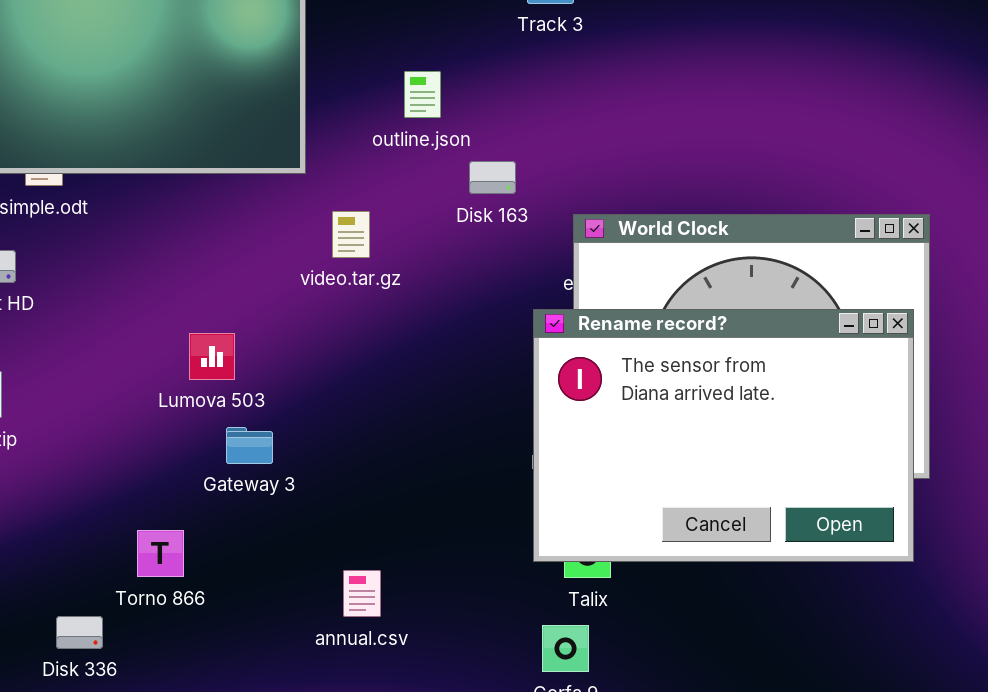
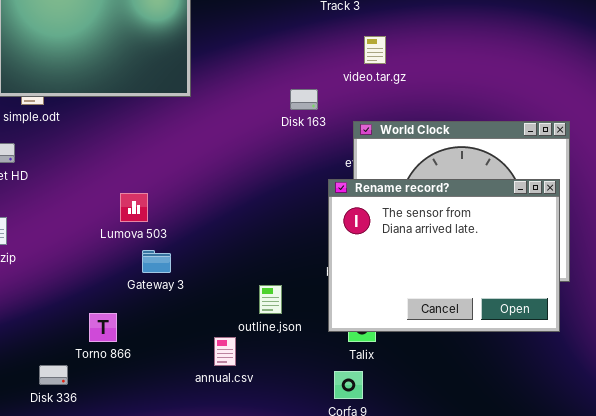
outline.json: [404,71,441,118] -> [259,285,282,314], moved
video.tar.gz: [332,211,370,258] -> [364,36,386,64], moved

